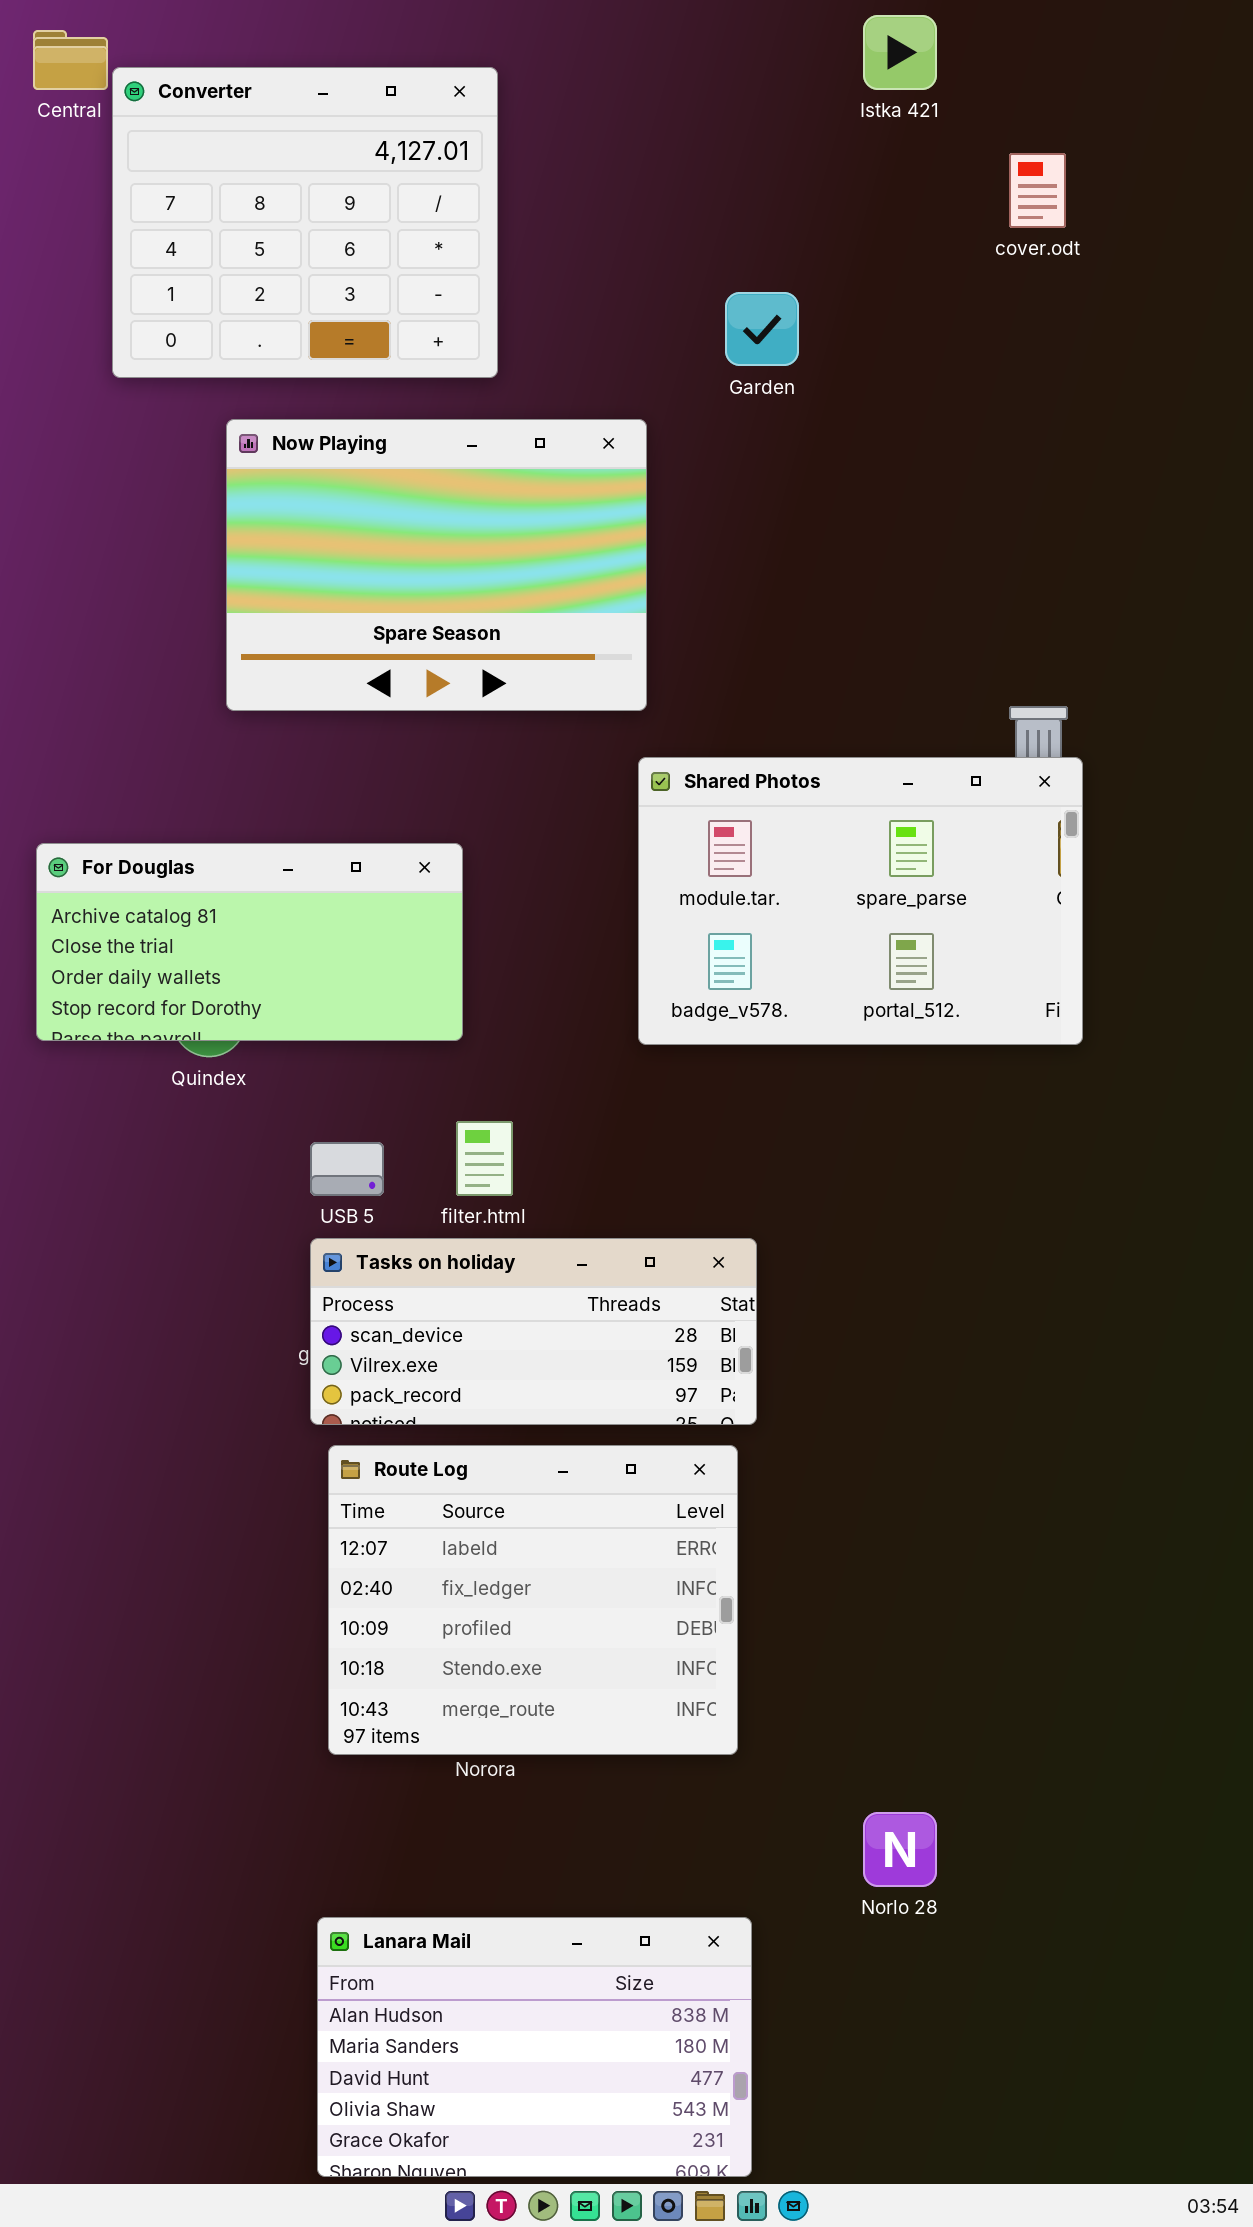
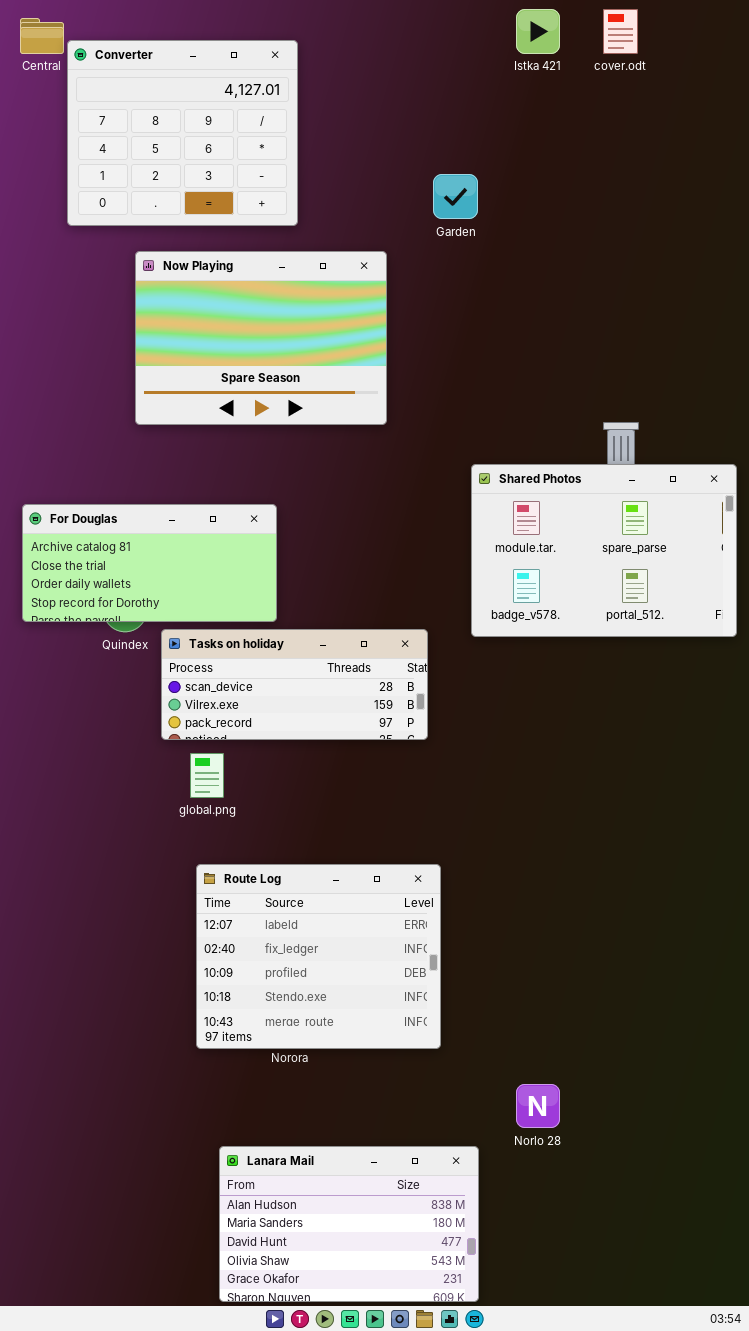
cover.odt: [1009,153,1066,228] -> [603,9,638,54], moved
Shared Photos: [638,757,1083,1045] -> [471,464,737,637], moved
Tasks on holiday: [310,1238,757,1425] -> [161,629,428,740], moved
Lanara Mail: [317,1917,752,2177] -> [219,1146,479,1302], moved

